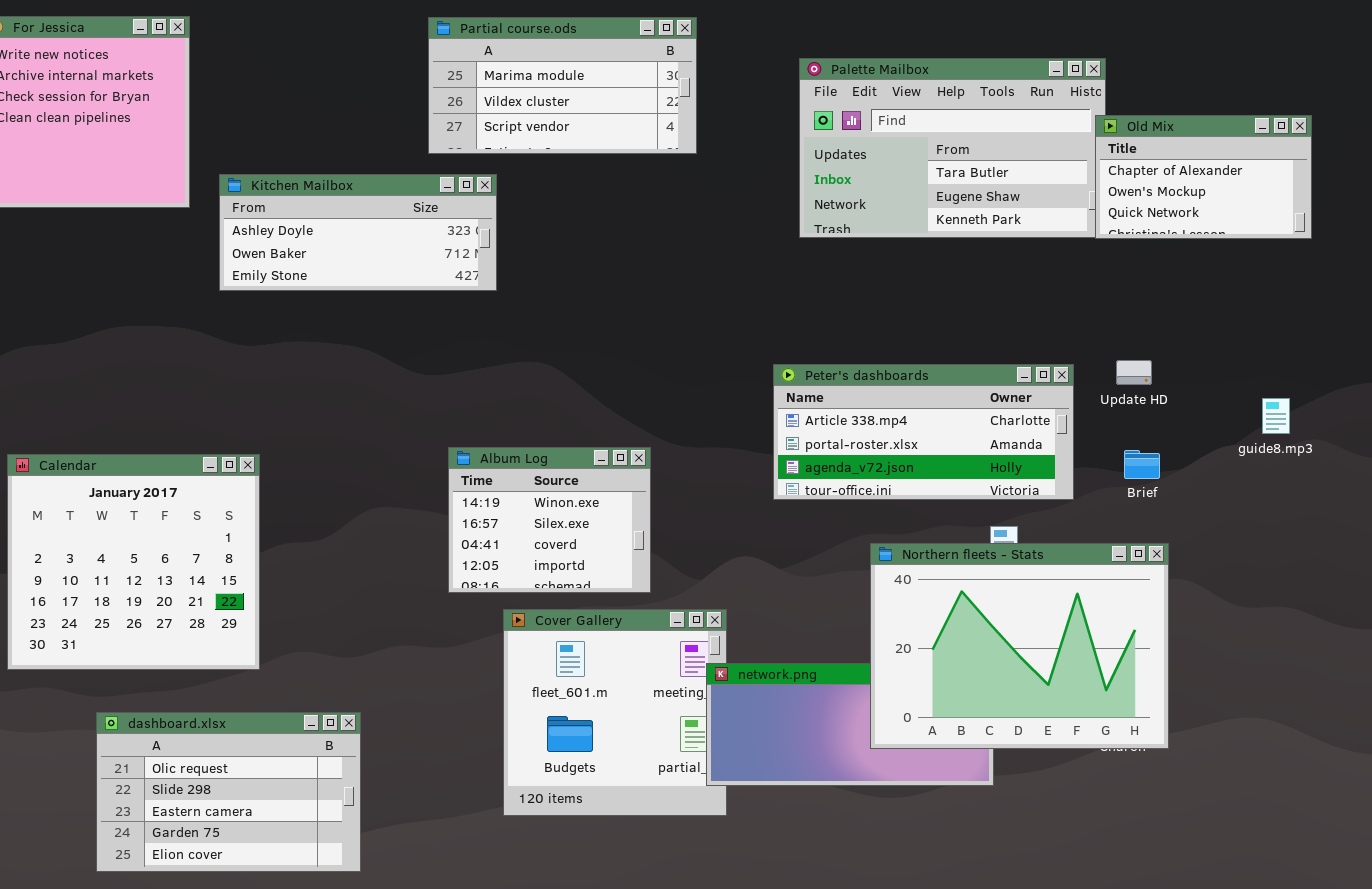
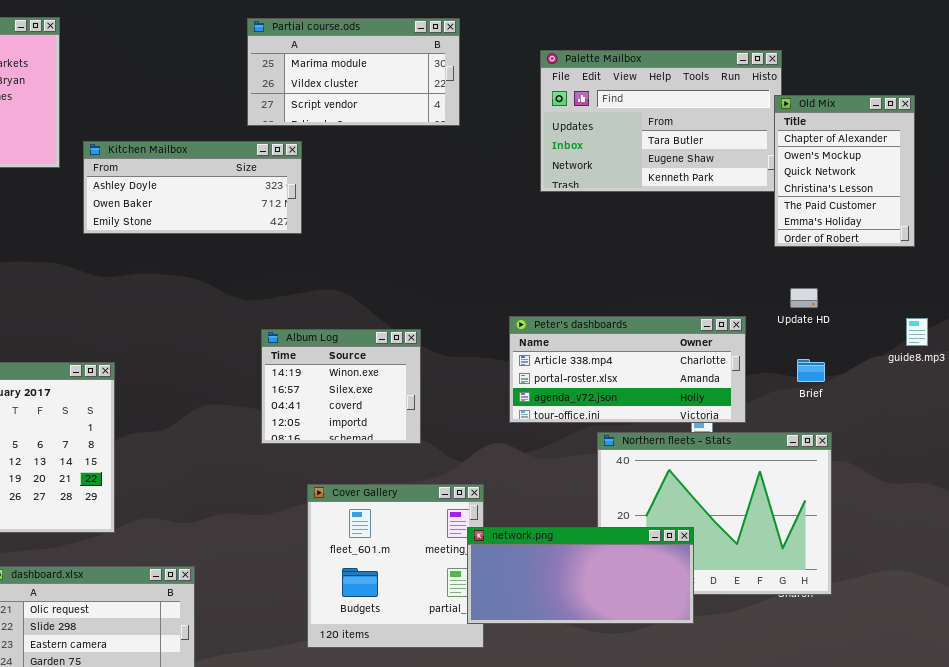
Old Mix: [1095,115,1312,239] -> [774,95,915,247], resized
Peter's dashboards: [773,364,1074,500] -> [509,316,746,423], moved
Album Log: [448,447,651,593] -> [261,329,421,444], moved
network.png: [706,663,994,786] -> [467,527,694,624], raised

